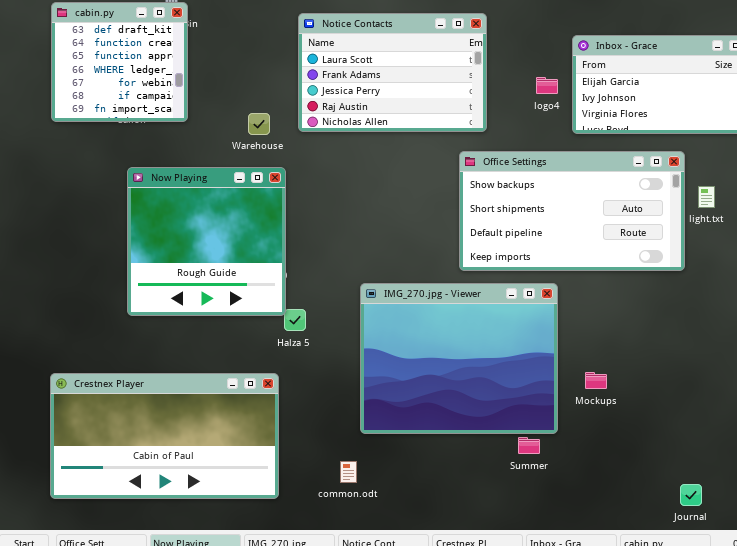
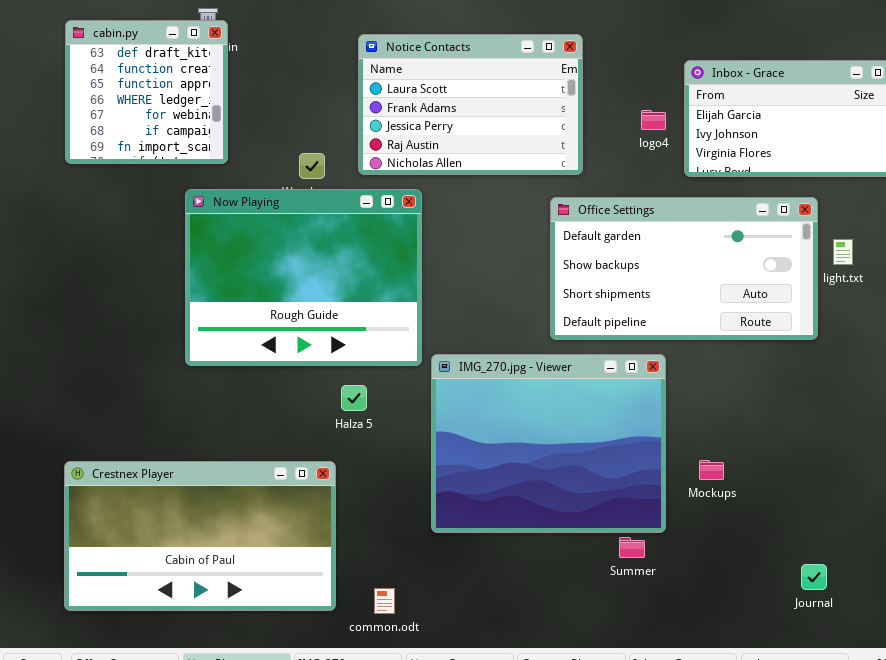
Office Settings: [459,151,685,271] -> [550,197,818,340], scrolled up 1 row
Now Playing: [127,167,286,316] -> [185,189,422,366], moved, resized
common.odt: [340,461,357,483] -> [374,588,395,614], moved
Journal: [680,484,702,506] -> [801,564,827,590], moved

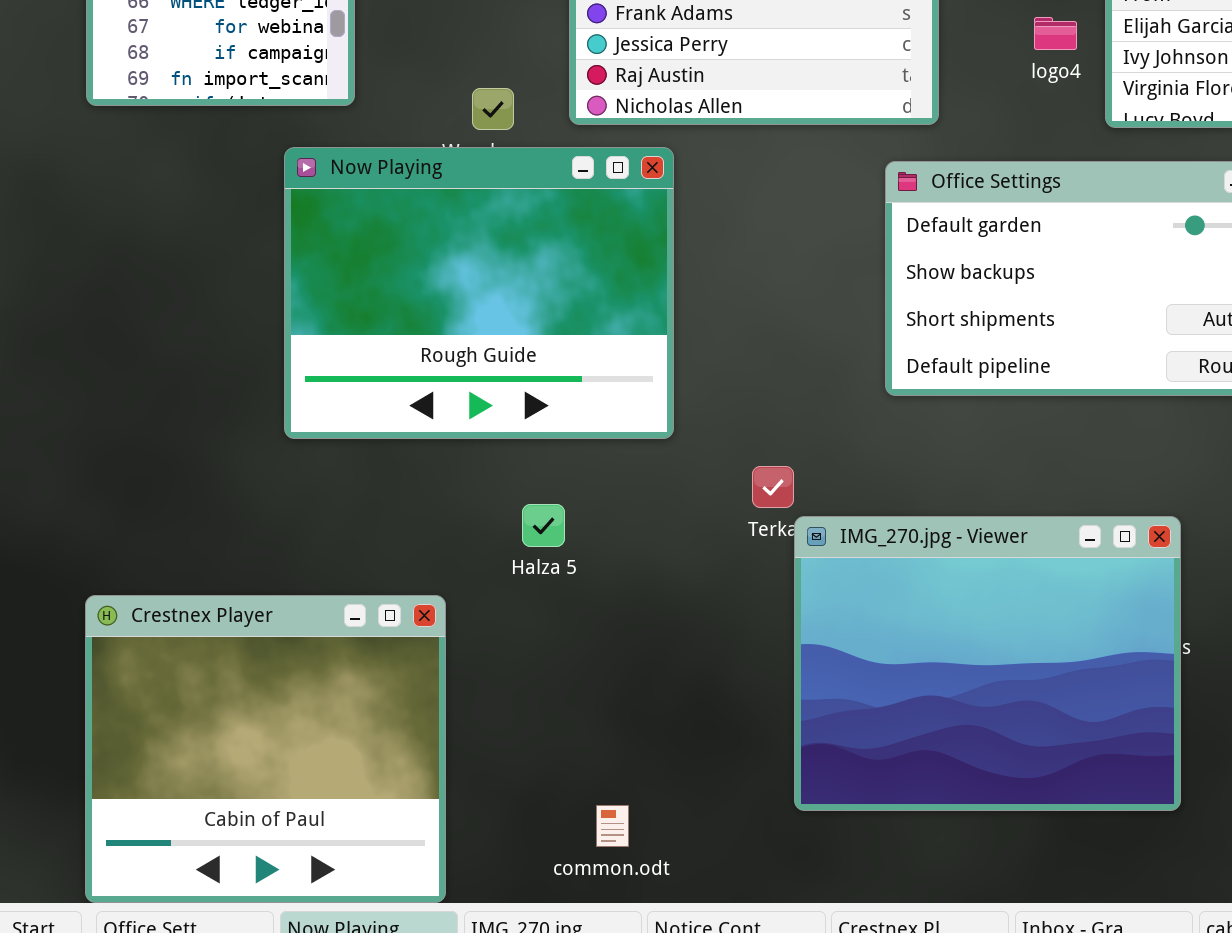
IMG_270.jpg - Viewer: [431,354,666,533] -> [794,516,1181,811], moved
Halza 5: [341,385,367,411] -> [522,504,565,547], moved
Crestnex Player: [64,461,336,611] -> [85,595,446,903], resized

